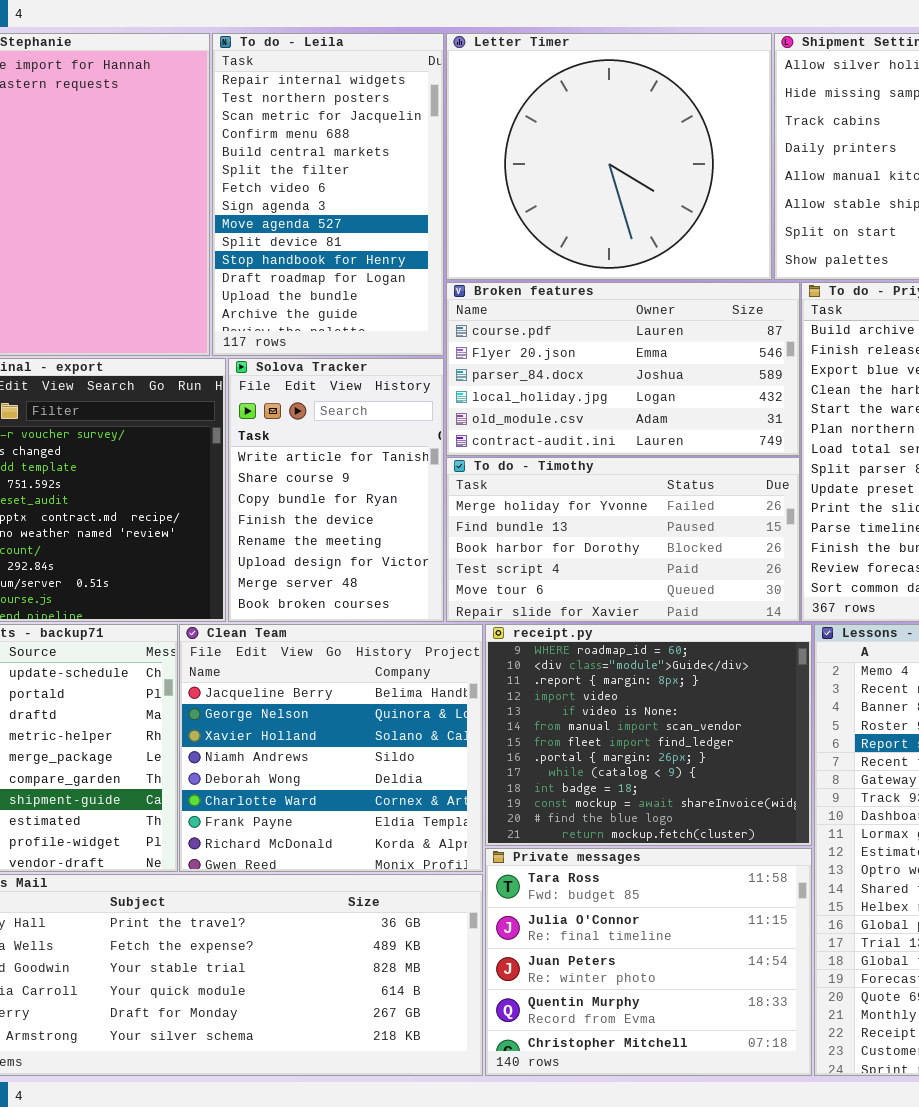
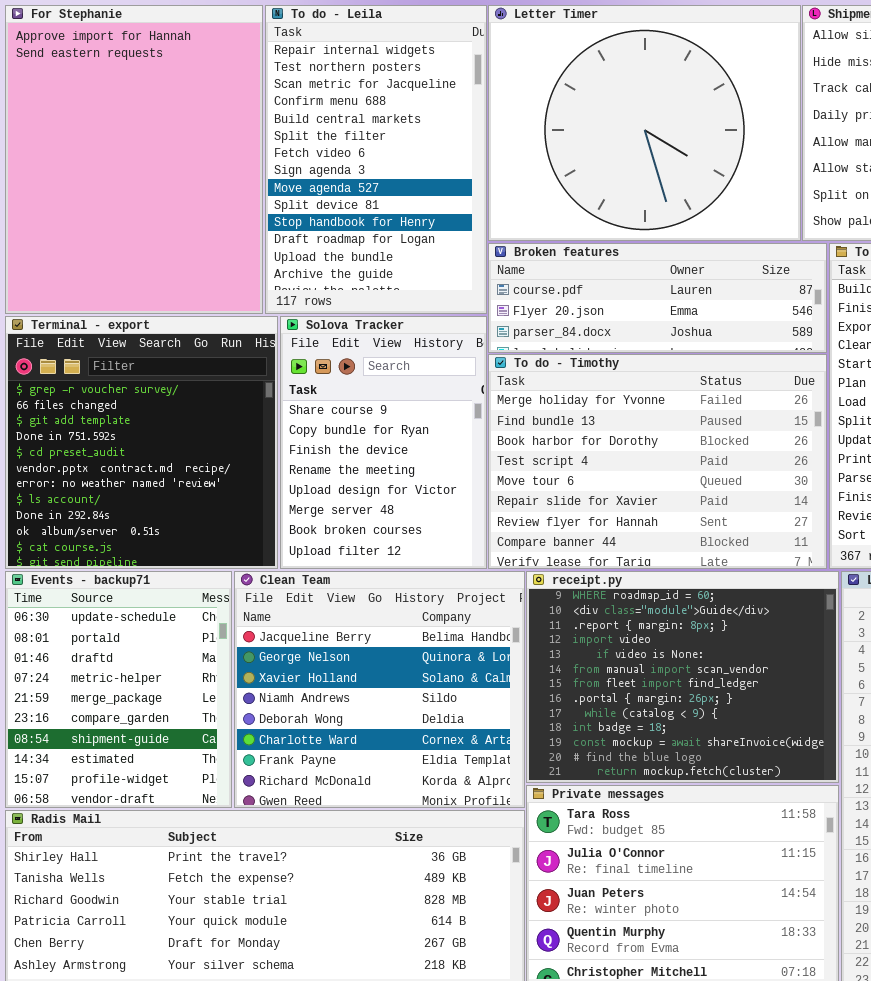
Broken features: [446,282,800,456] -> [488,243,827,353], resized
Solova Tracker: [228,358,444,622] -> [280,316,487,569], scrolled down 1 row
To do - Timothy: [446,457,800,622] -> [488,354,827,569], resized

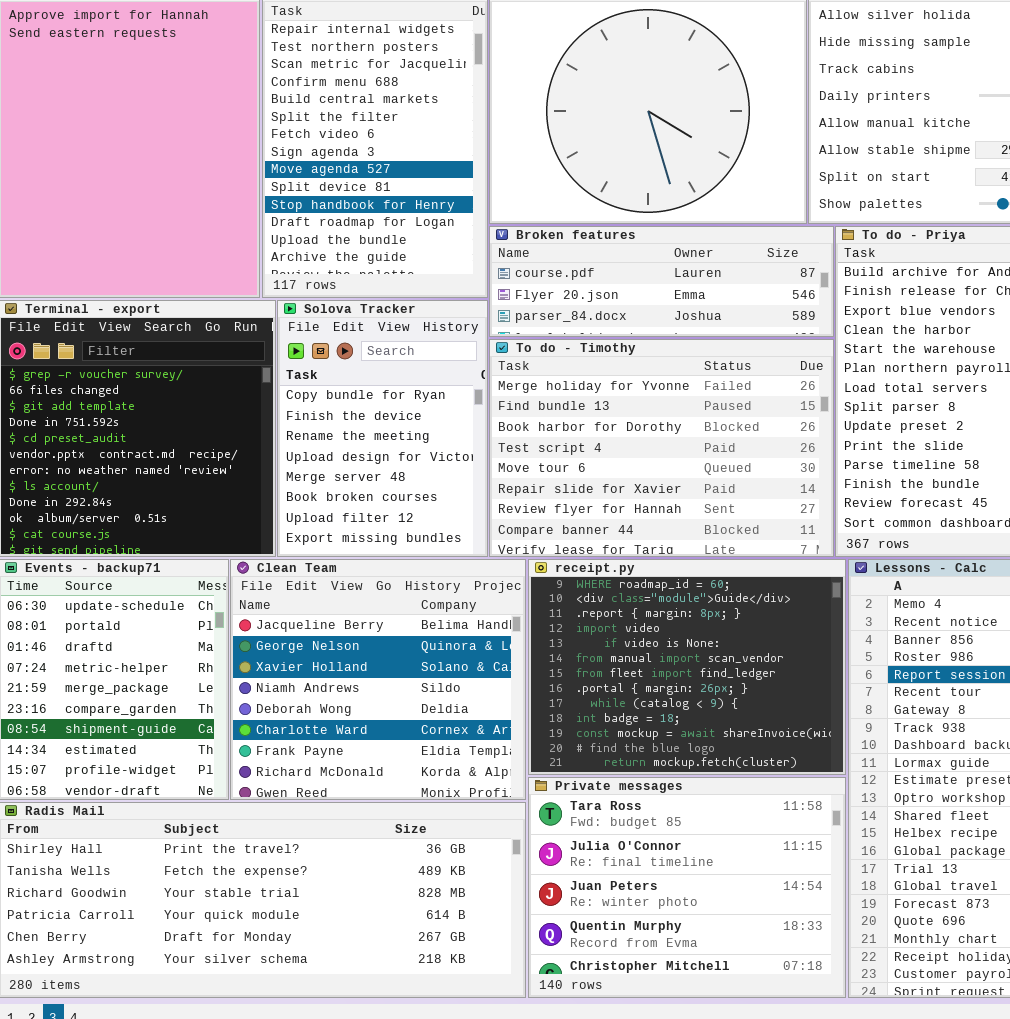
Solova Tracker: [280,316,487,569] -> [277,300,488,557], scrolled down 1 row

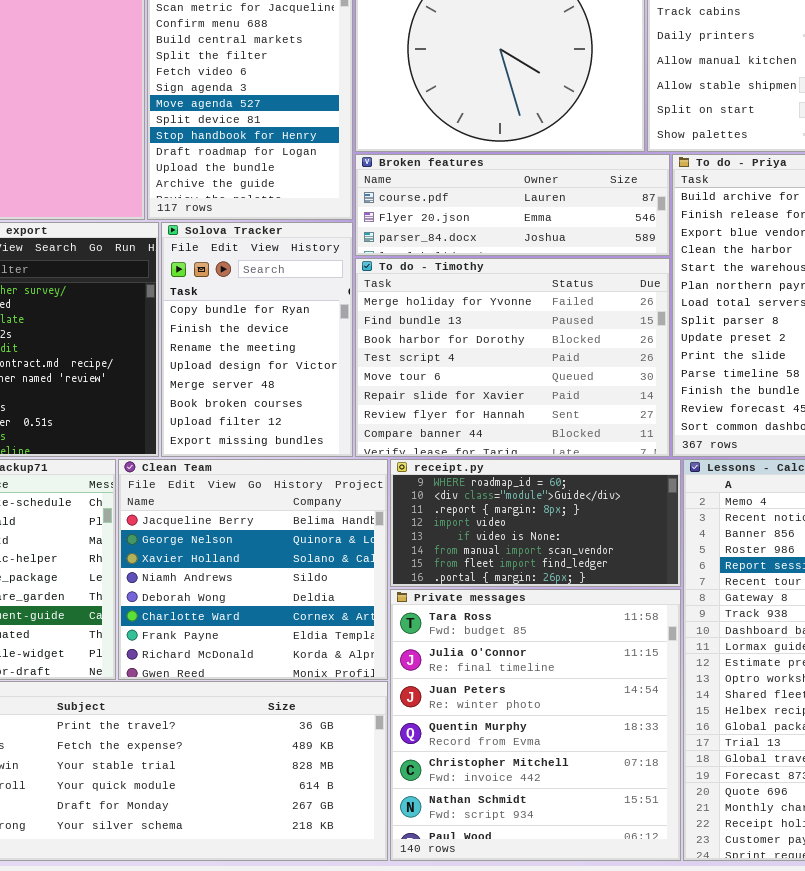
receipt.py: [528,559,846,775] -> [390,459,681,587], resized
Private messages: [528,777,846,998] -> [390,589,681,861], resized

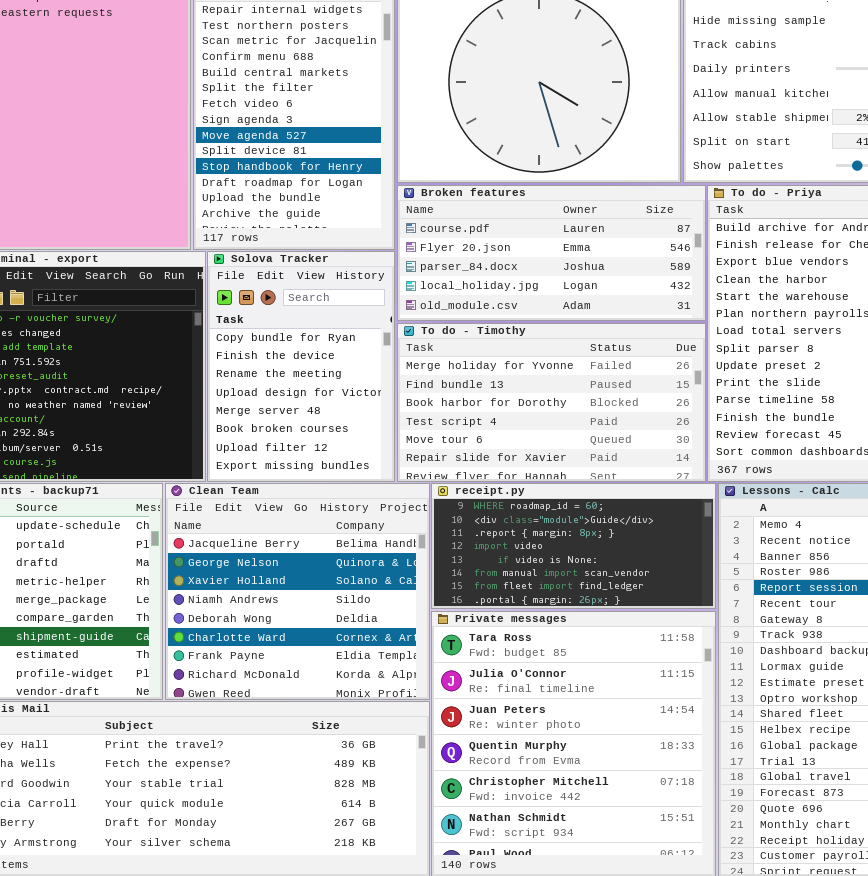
Broken features: [355,154,670,256] -> [397,185,706,321], resized
To do - Timothy: [355,258,670,457] -> [397,323,706,482], resized

